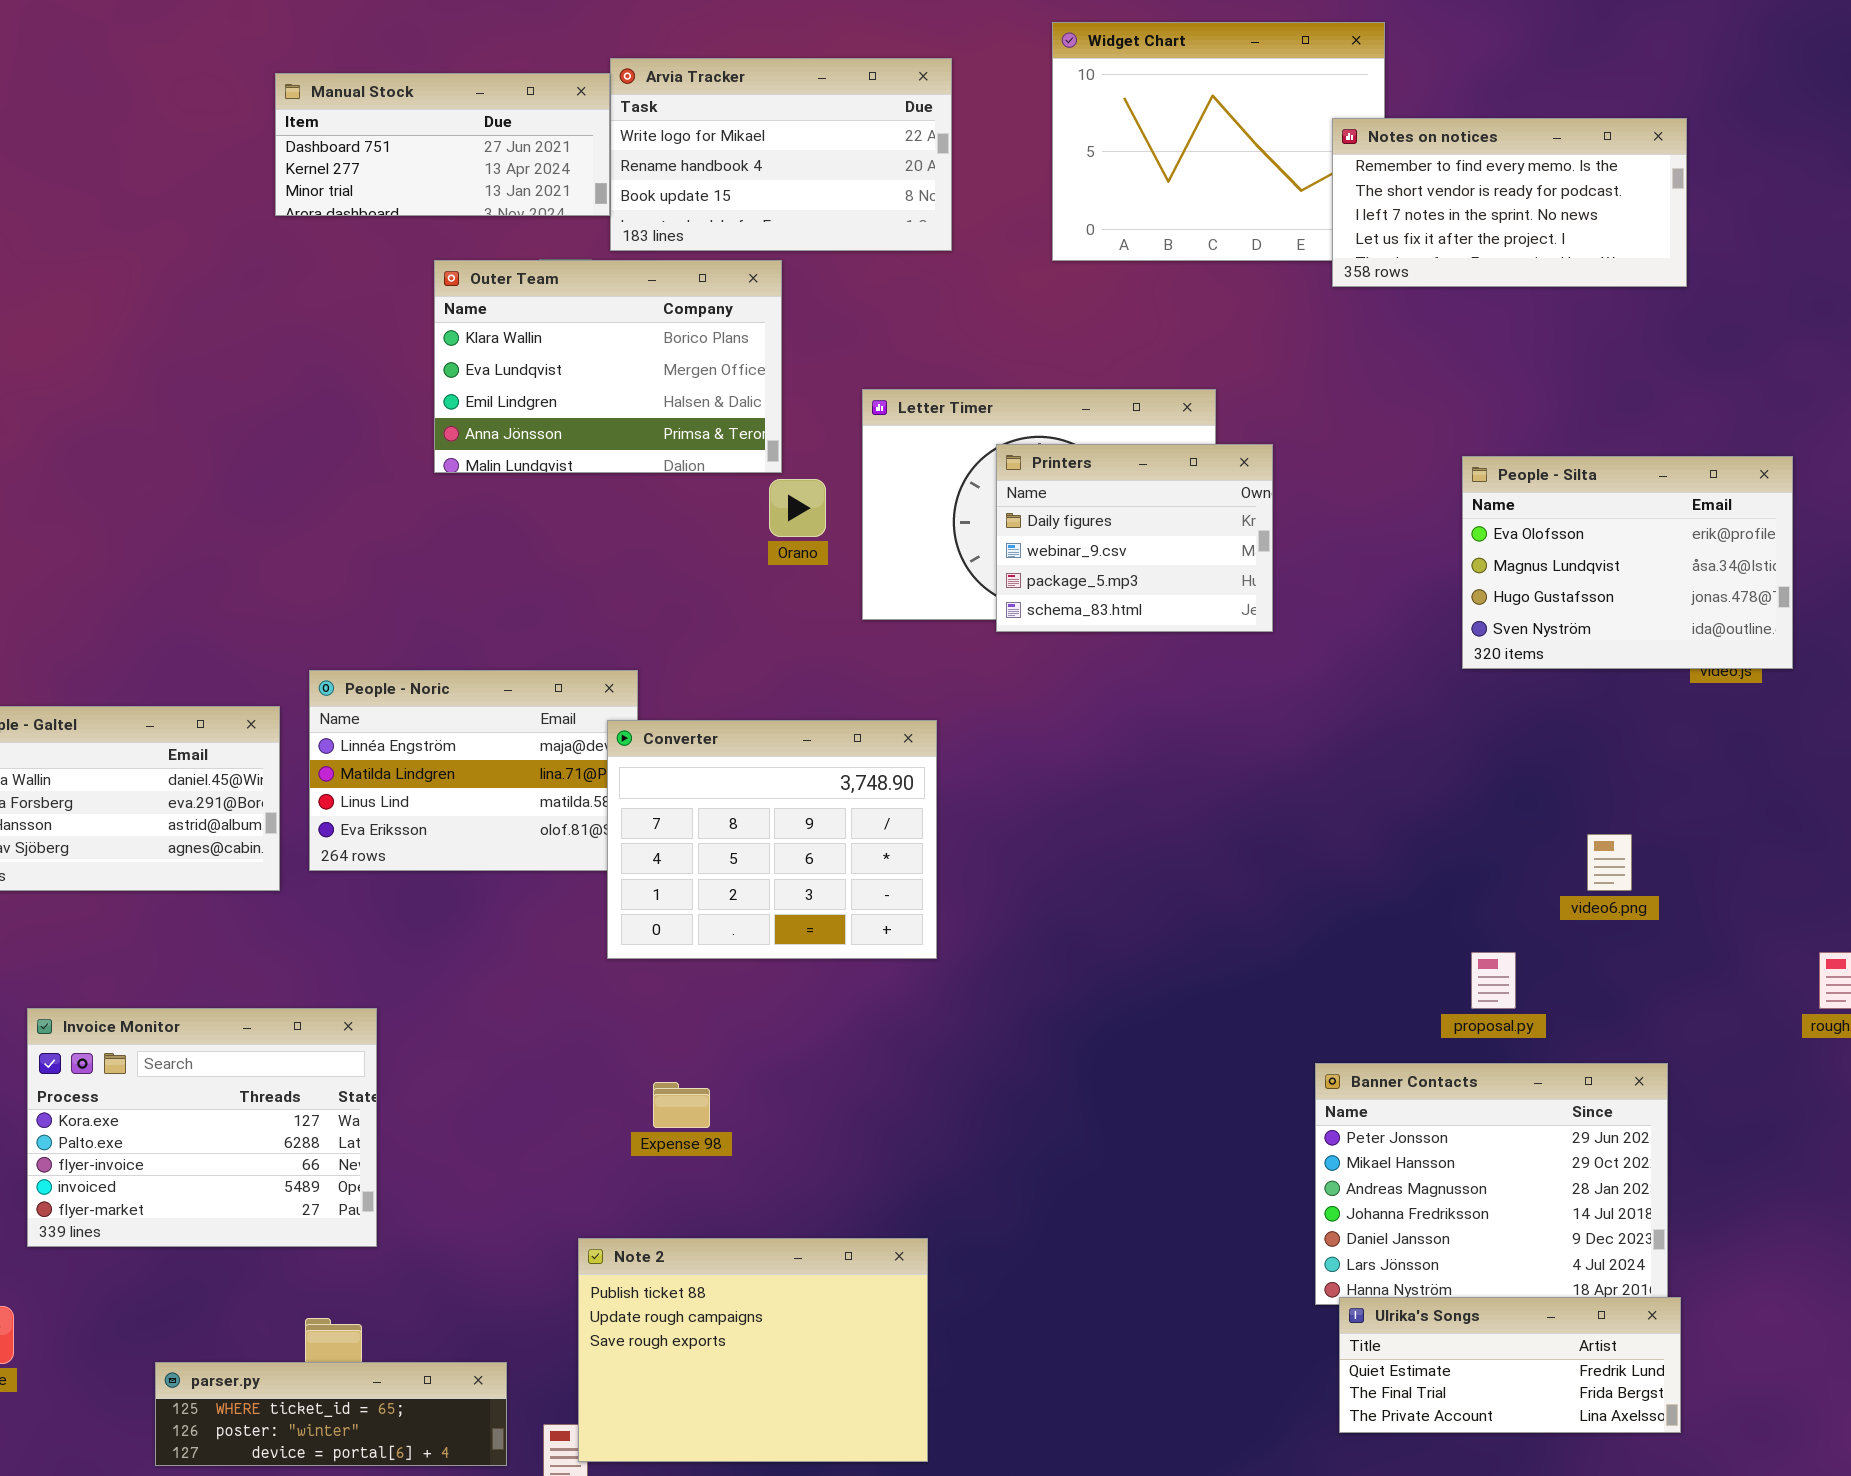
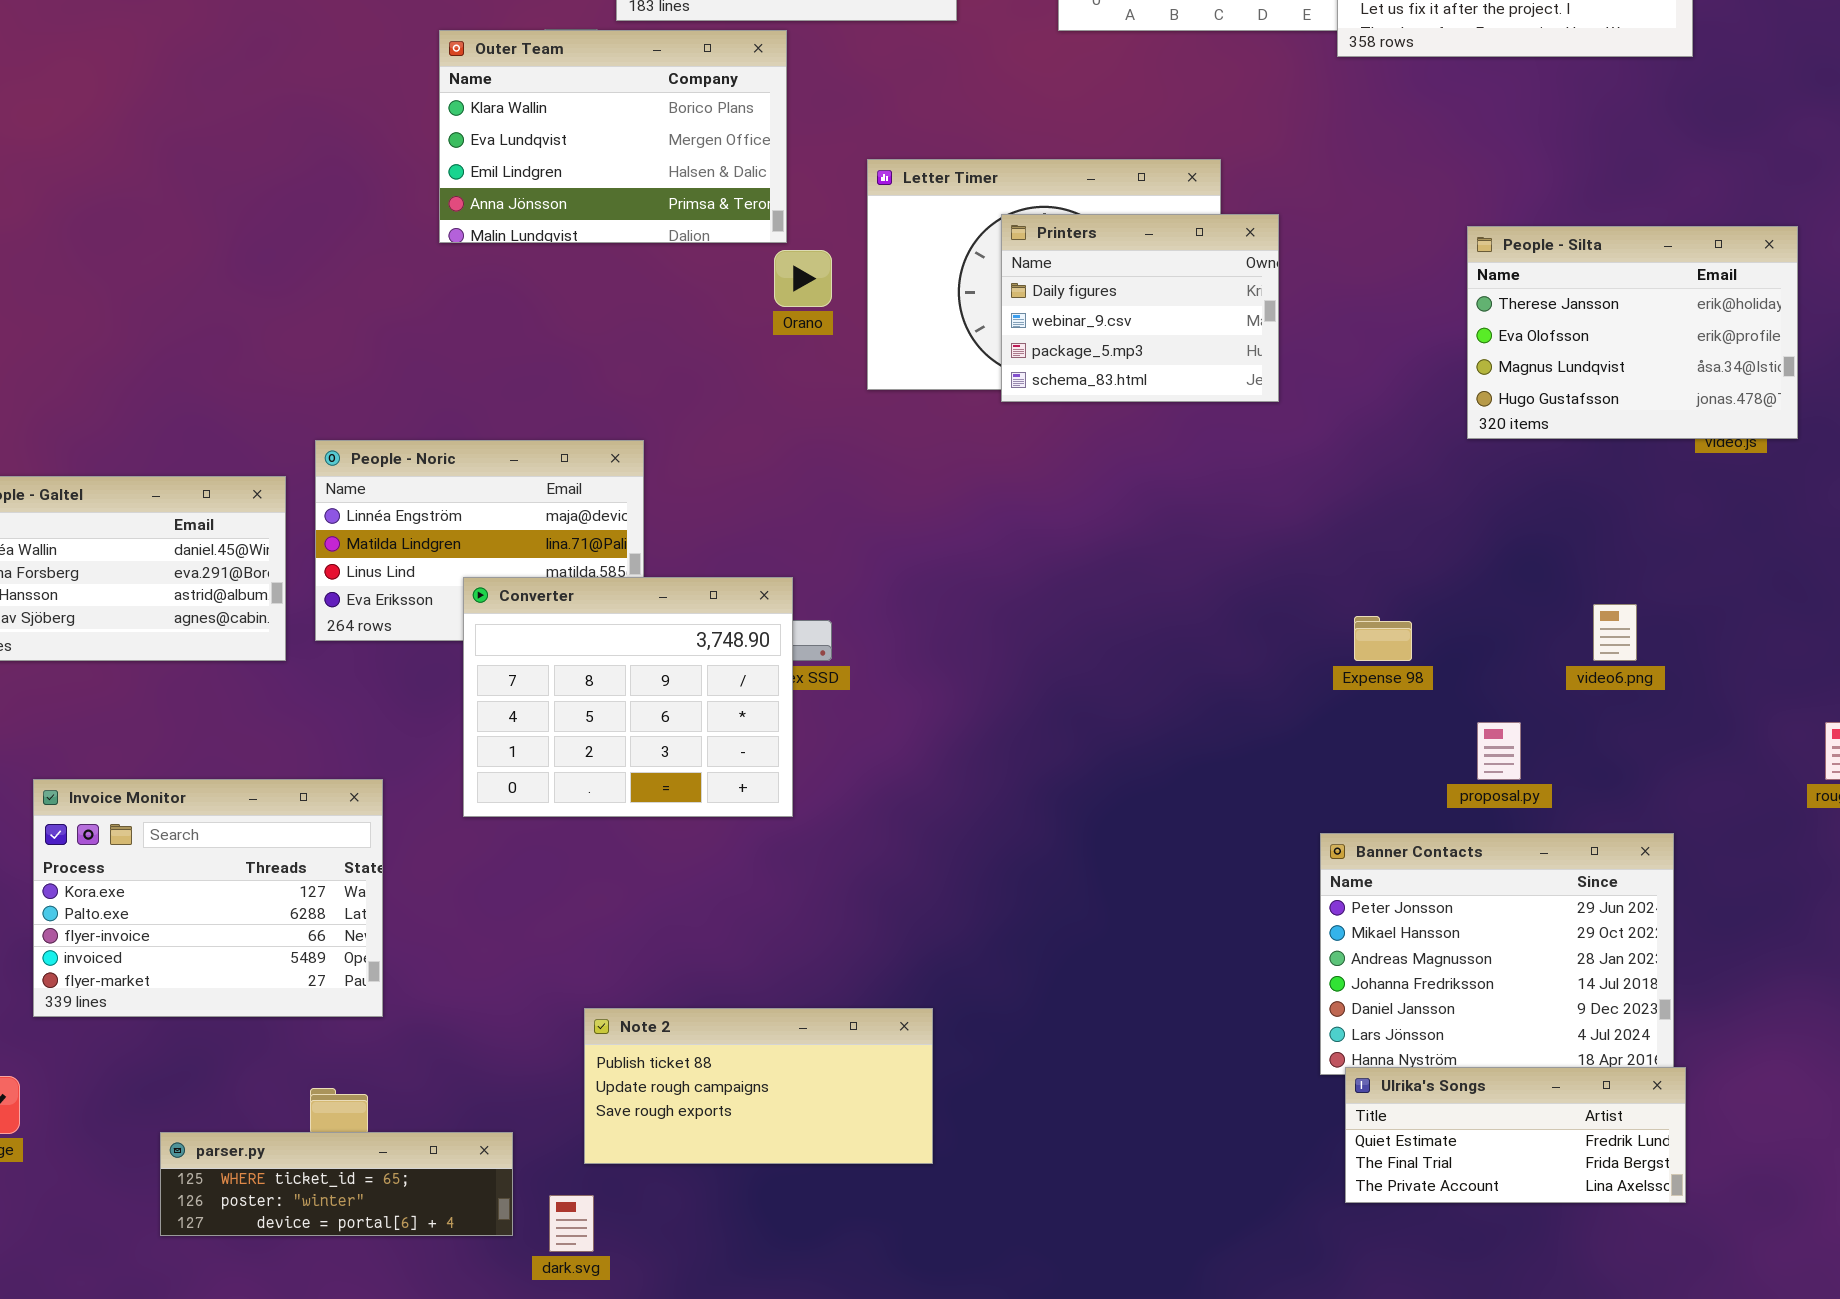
People - Silta: [1462,456,1793,669] -> [1467,226,1798,439], scrolled up 1 row
Converter: [607,720,937,959] -> [463,577,793,817], moved
Expense 98: [653,1082,710,1128] -> [1354,616,1412,661], moved
Note 2: [578,1238,928,1462] -> [584,1008,933,1164], resized

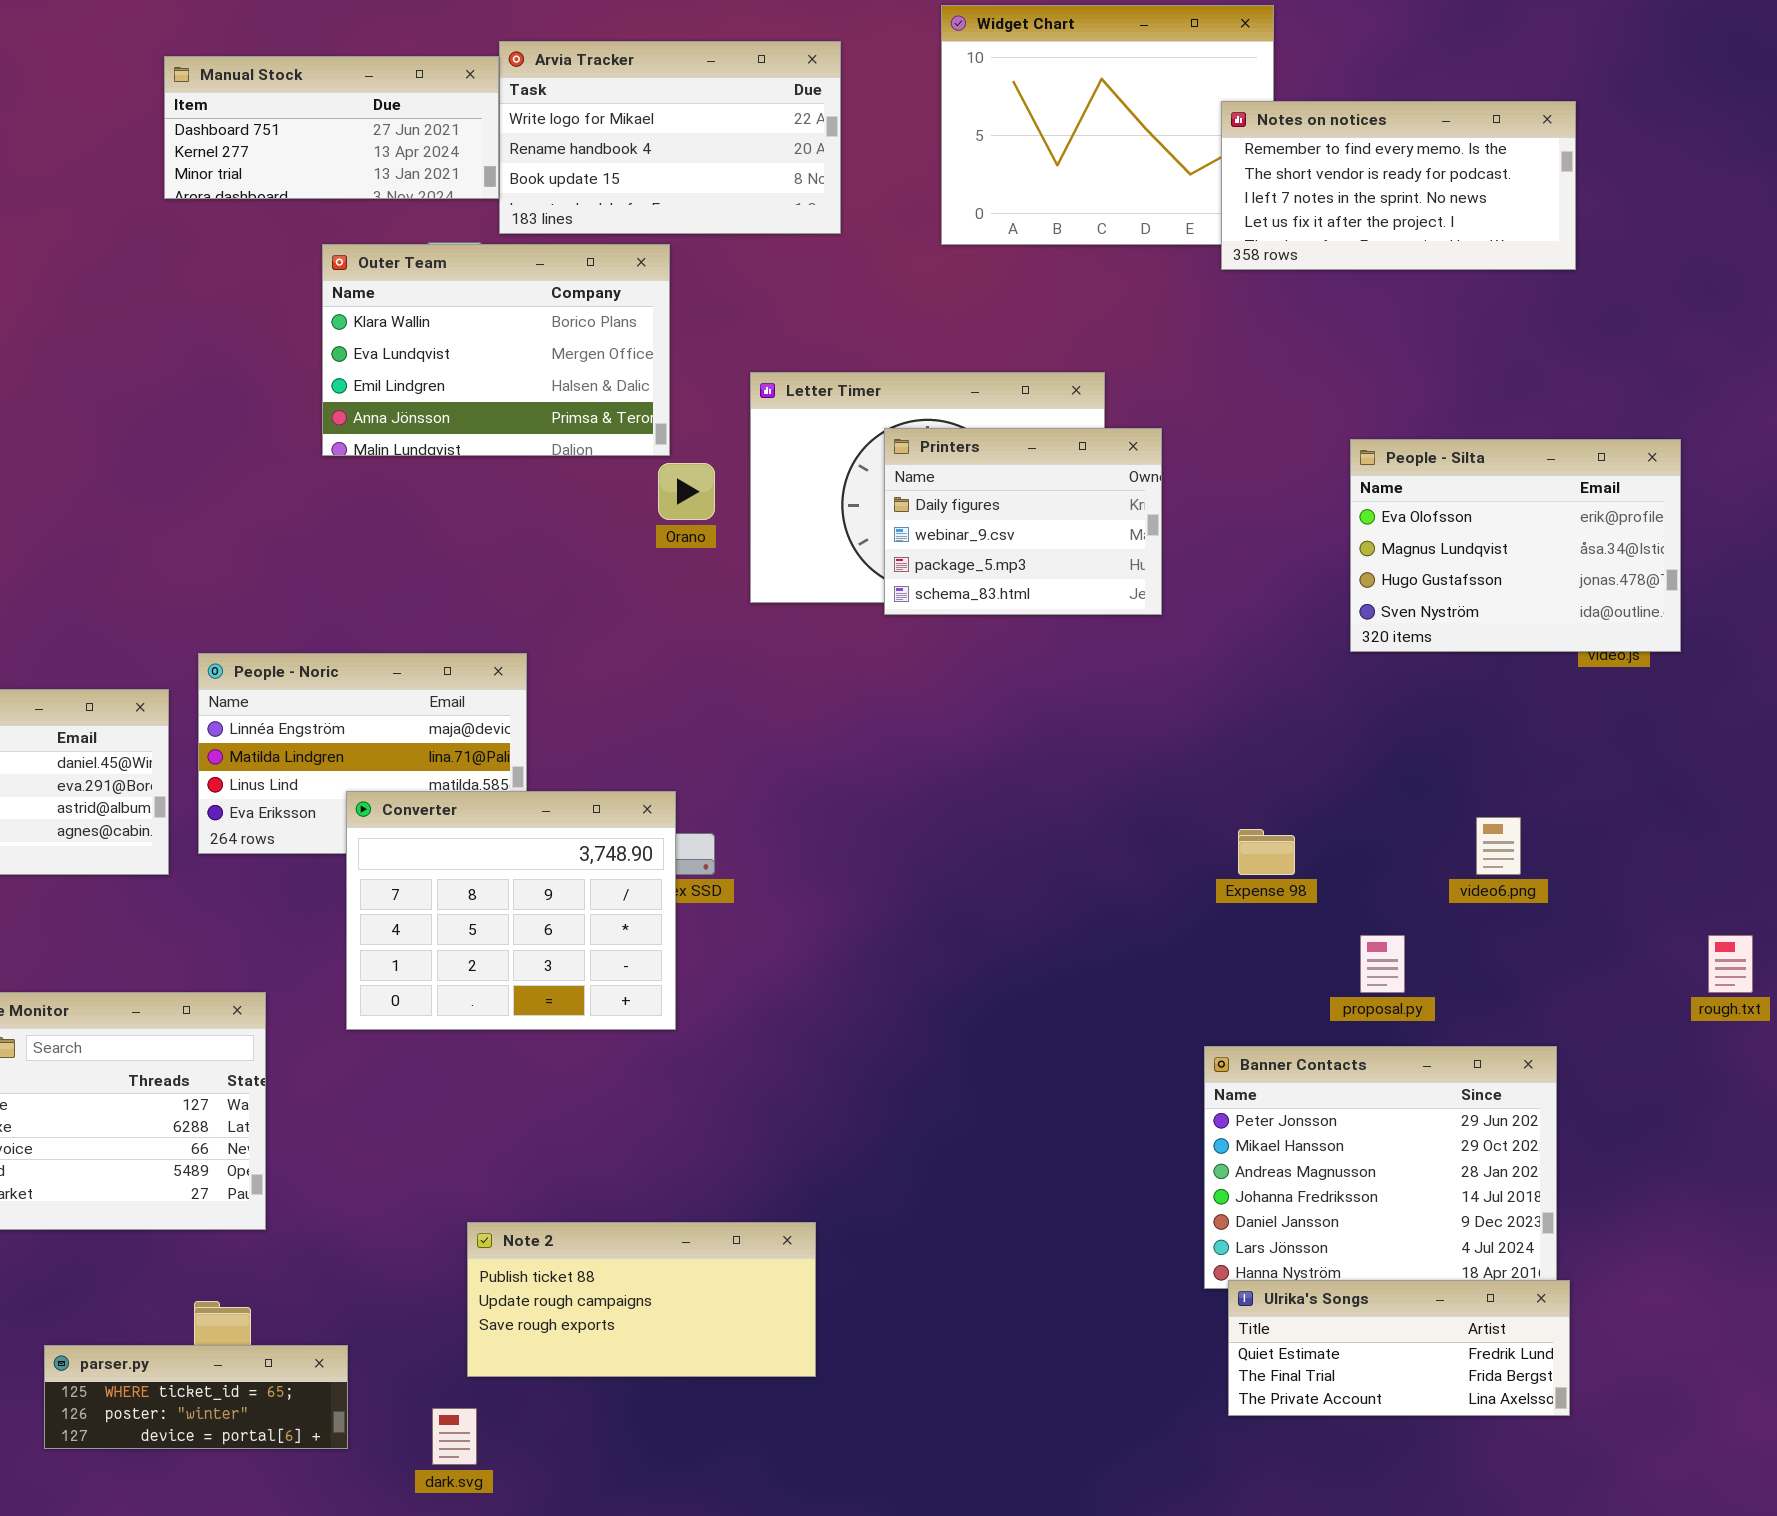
People - Silta: [1467,226,1798,439] -> [1350,439,1681,652], scrolled down 1 row
parser.py: [160,1132,513,1236] -> [44,1345,348,1449], resized

